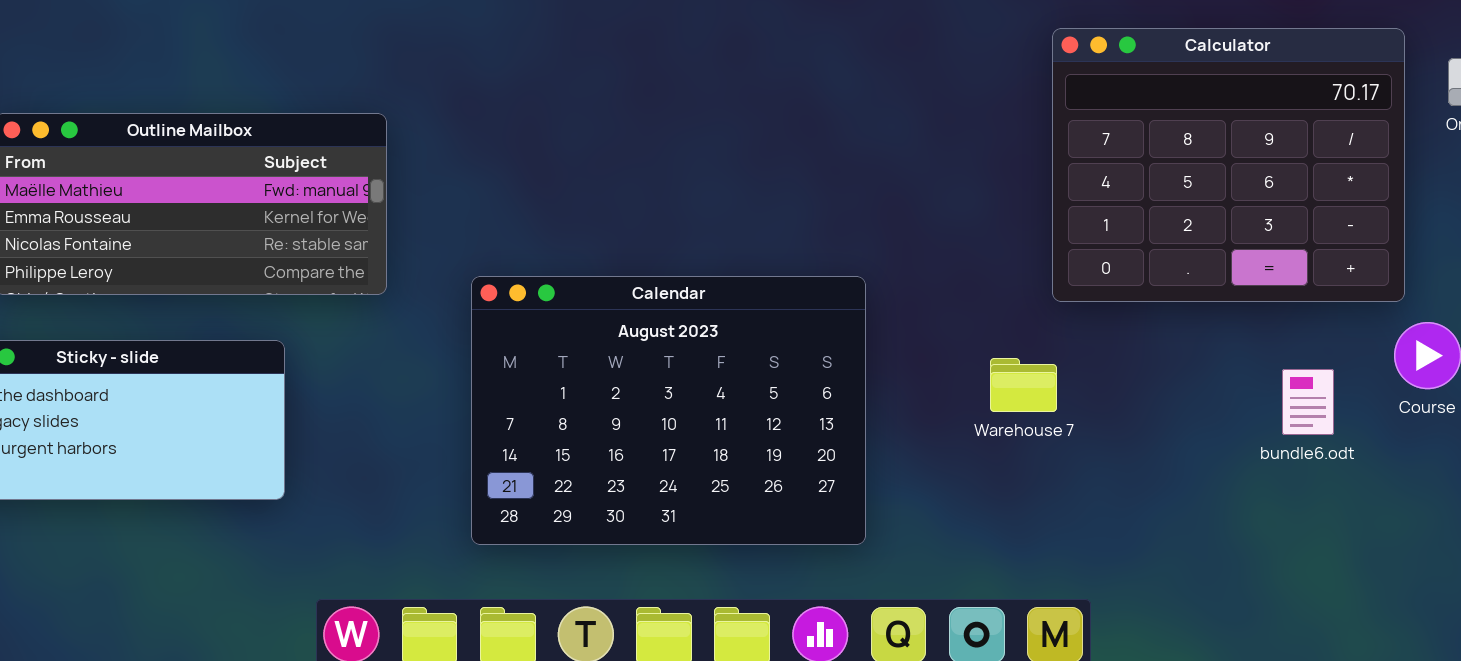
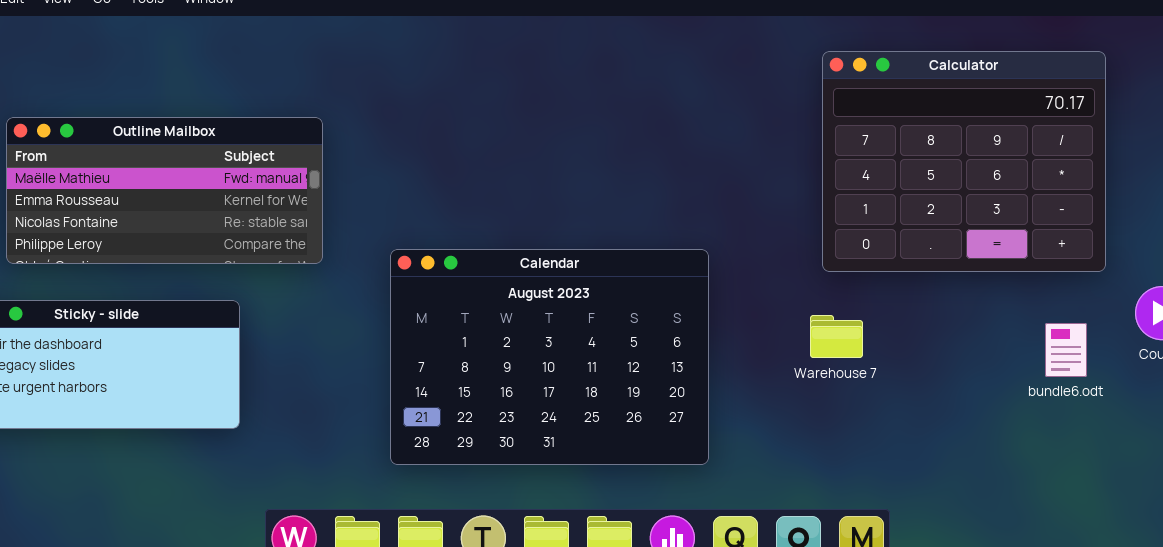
Calculator: [1052,28,1405,302] -> [822,51,1106,272], moved

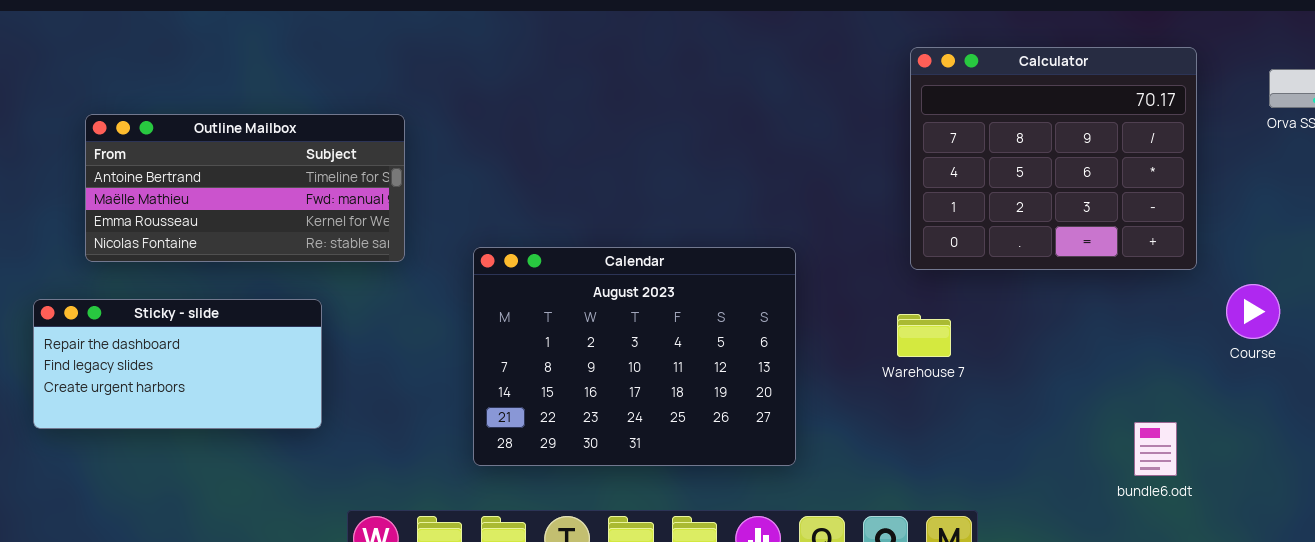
Outline Mailbox: [6,117,323,264] -> [85,114,405,262], scrolled up 1 row
bundle6.odt: [1045,323,1087,377] -> [1134,422,1177,476], moved

